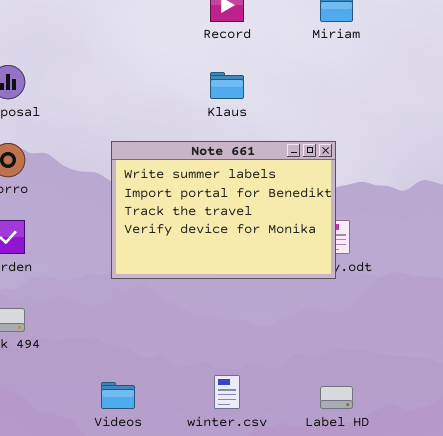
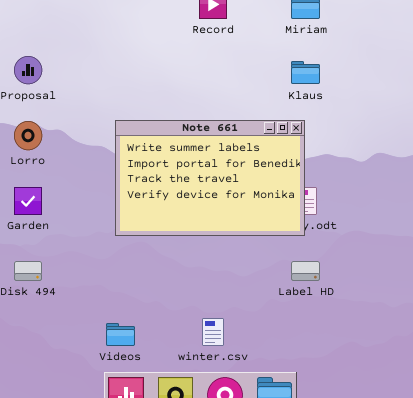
Klaus: [210,72,244,99] -> [291,61,320,84], moved
Label HD: [320,386,353,409] -> [291,261,320,281], moved

